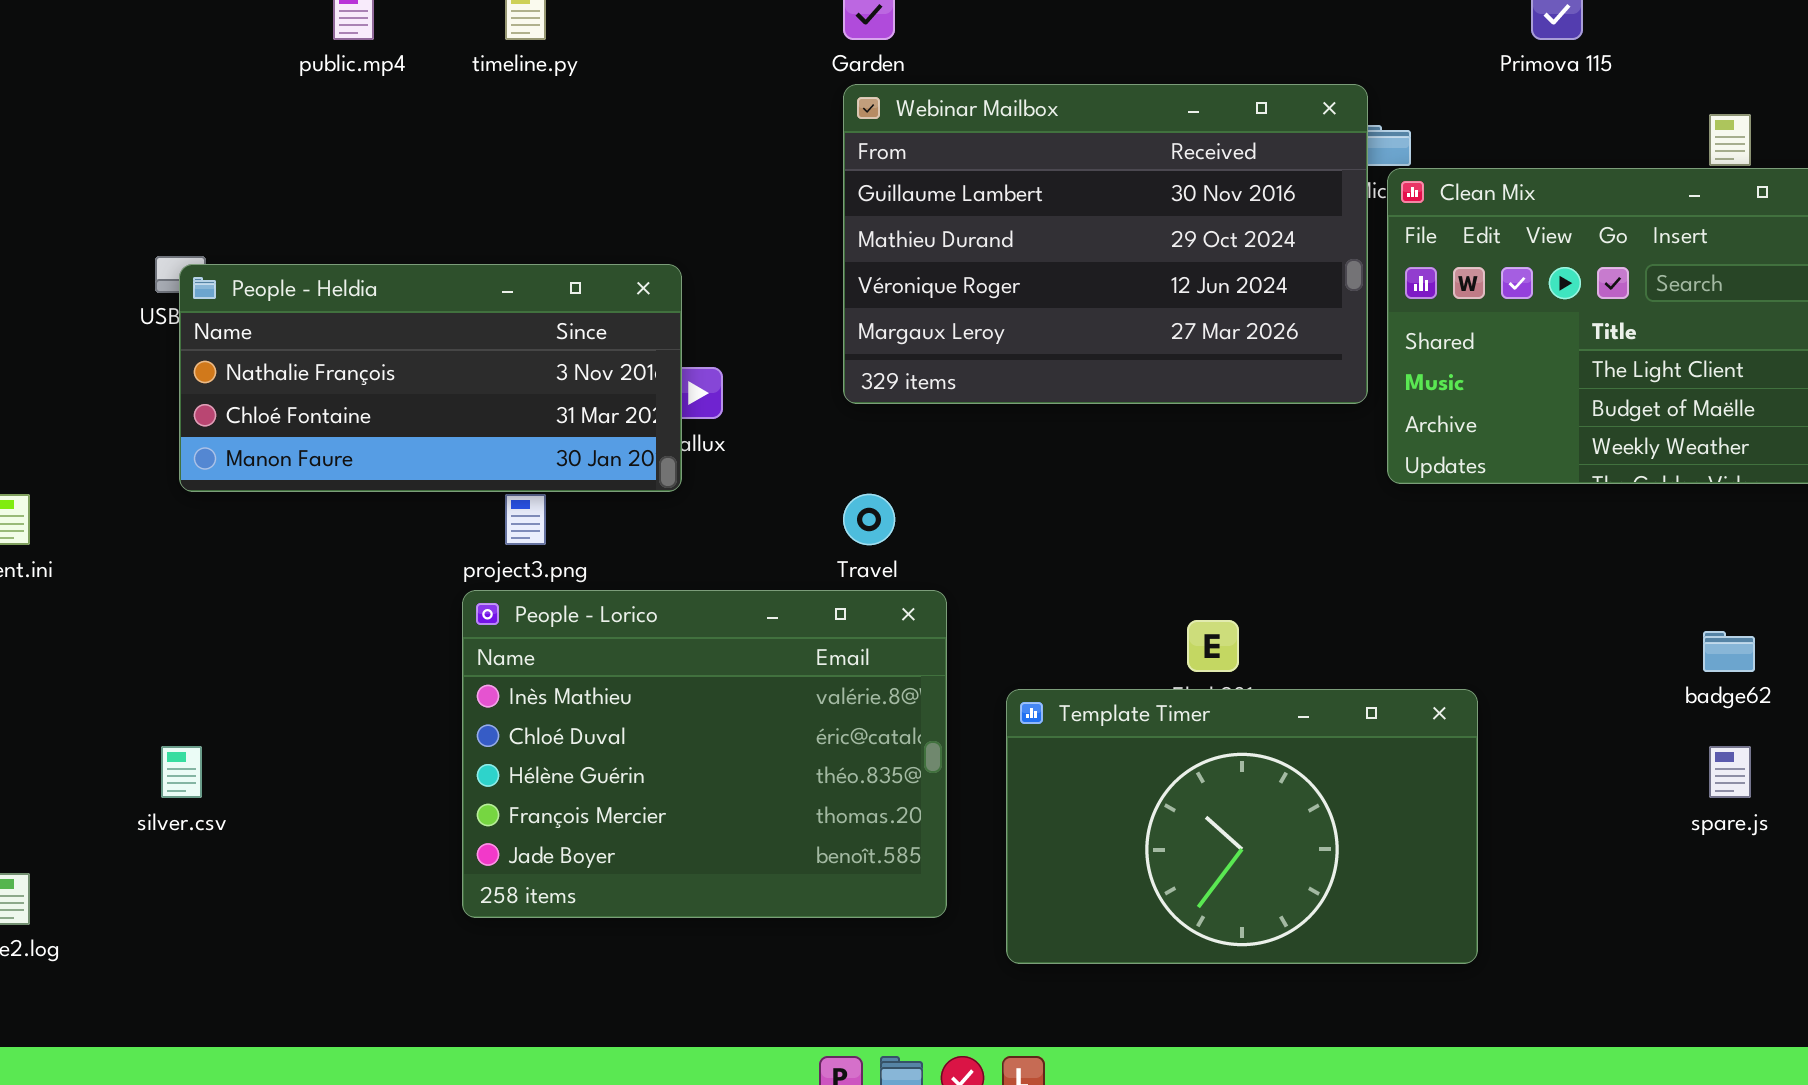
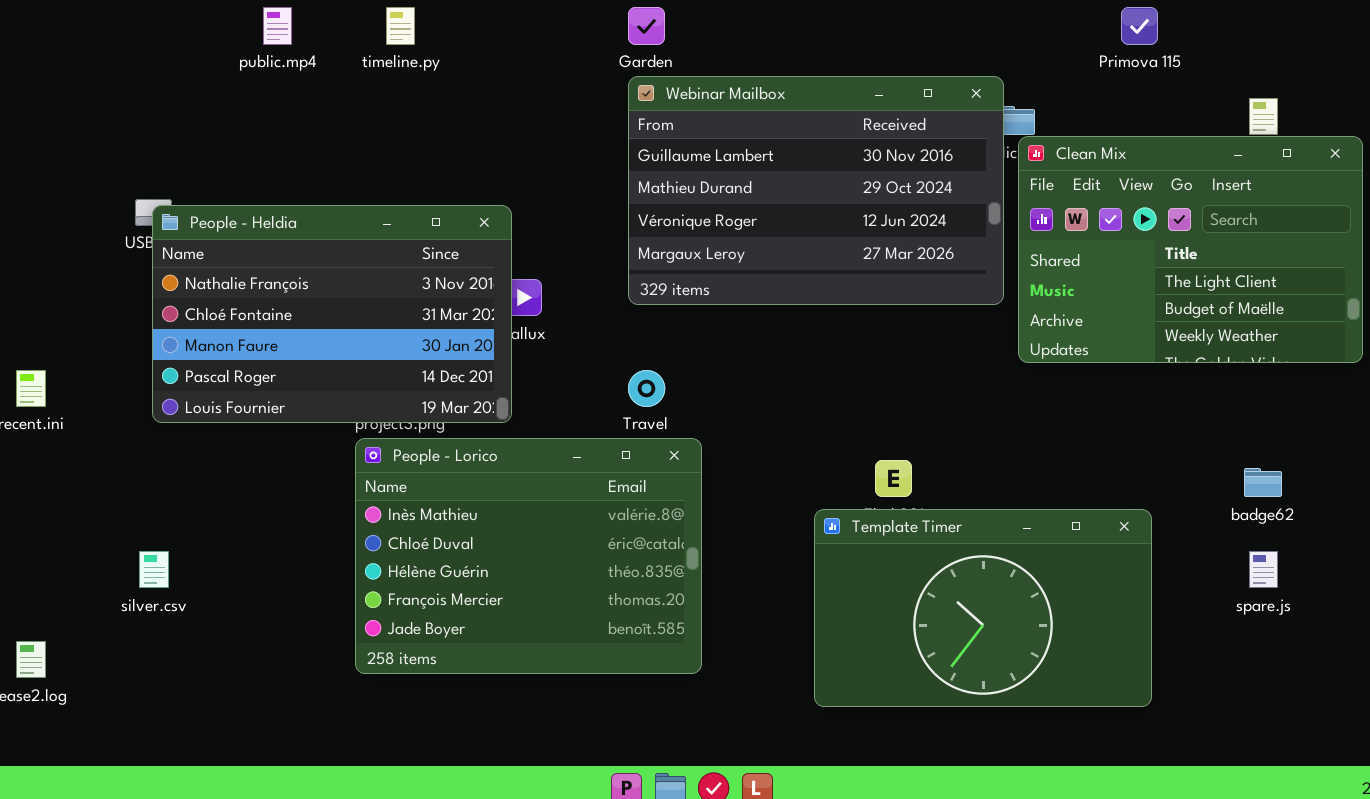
People - Heldia: [179,264,682,492] -> [152,205,512,423], resized
Template Timer: [1006,689,1478,964] -> [814,509,1152,707], moved

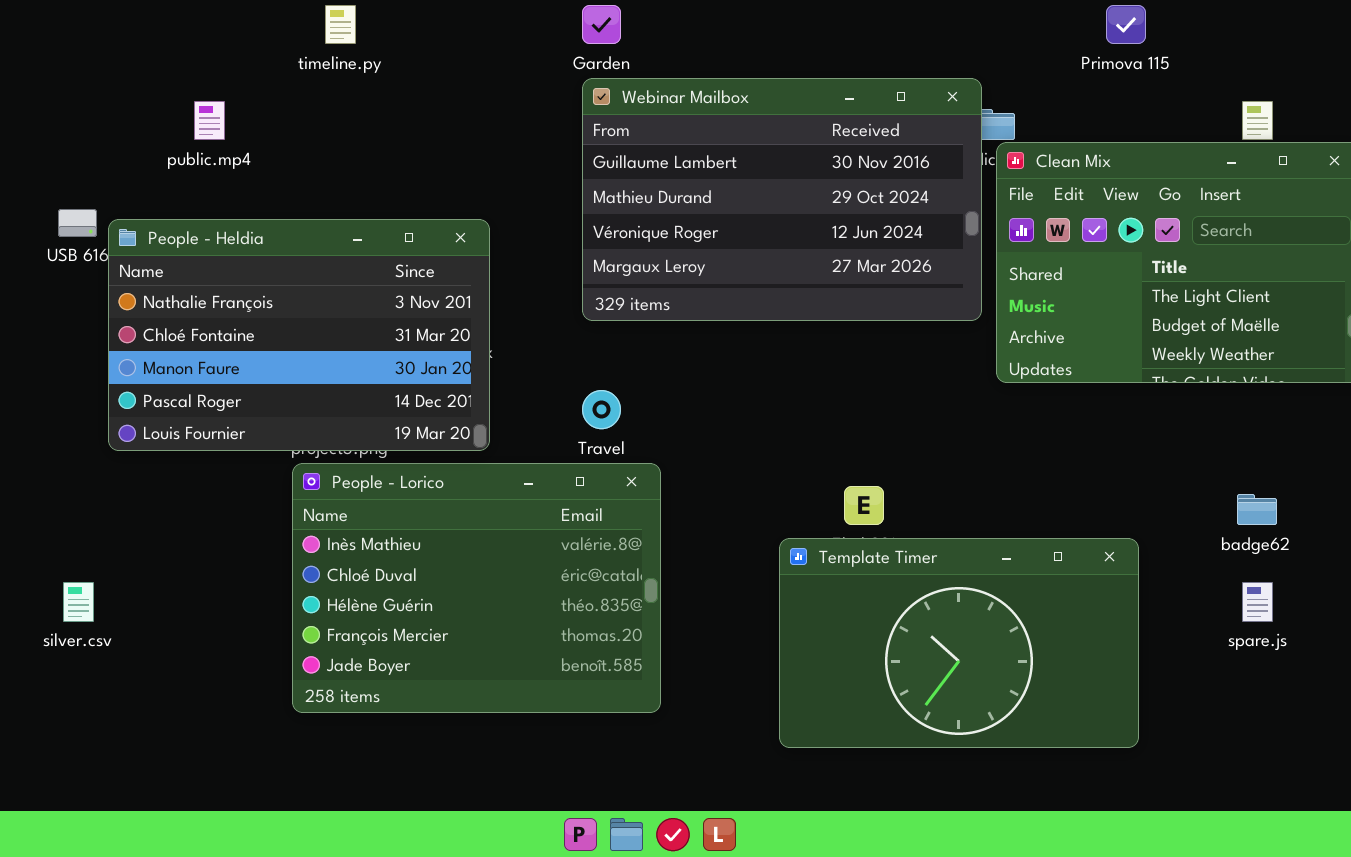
public.mp4: [263,7,292,45] -> [194,101,225,140], moved
People - Heldia: [152,205,512,423] -> [108,219,490,451], moved

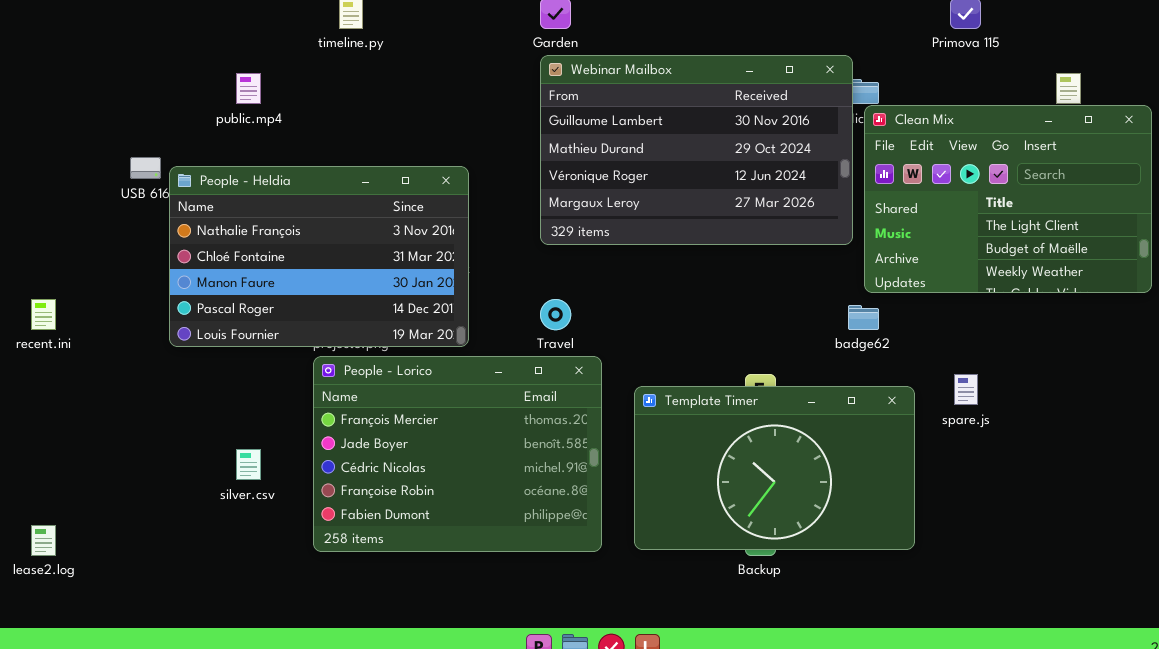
People - Lorico: [292,463,661,713] -> [313,356,602,552], scrolled down 3 rows
badge62: [1237,494,1277,525] -> [848,305,879,330], moved
Template Timer: [779,538,1139,748] -> [634,386,915,550], moved
silver.csv: [63,582,94,622] -> [236,449,261,480], moved
spare.js: [1242,582,1273,622] -> [954,374,978,405], moved

